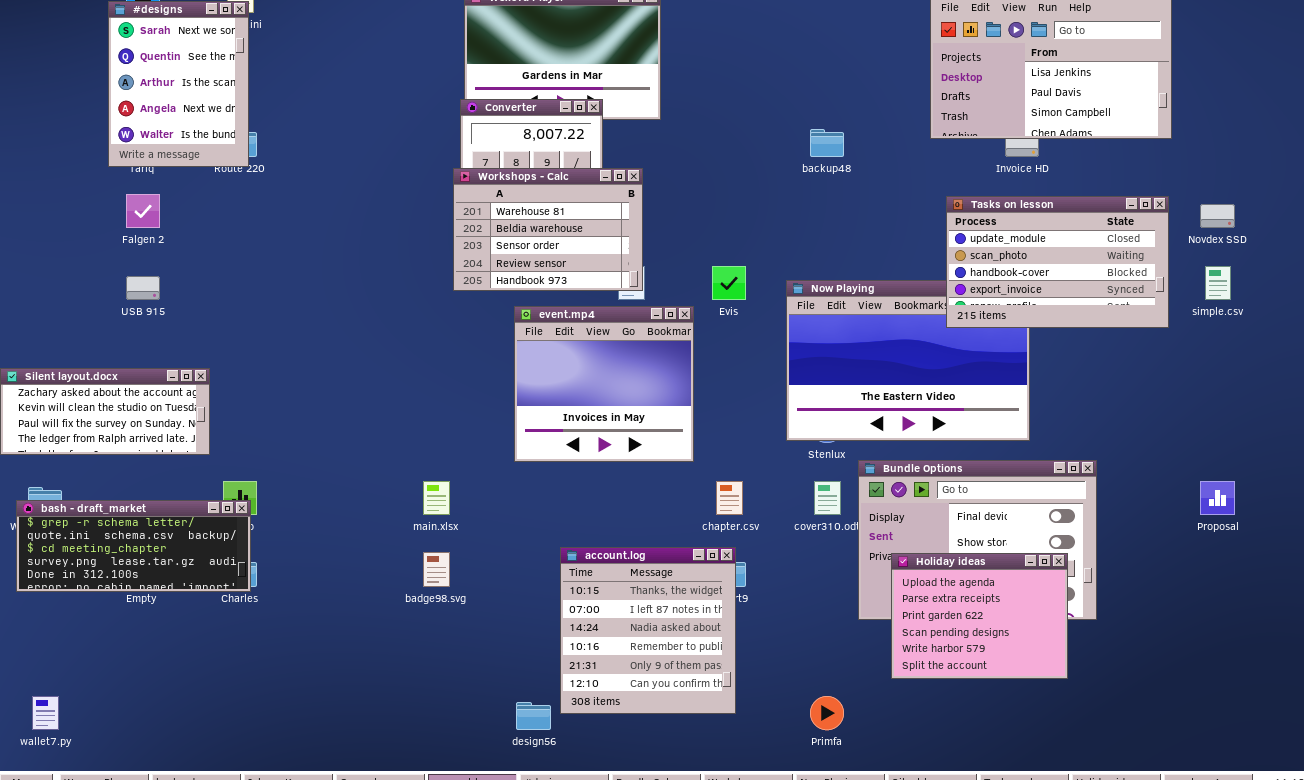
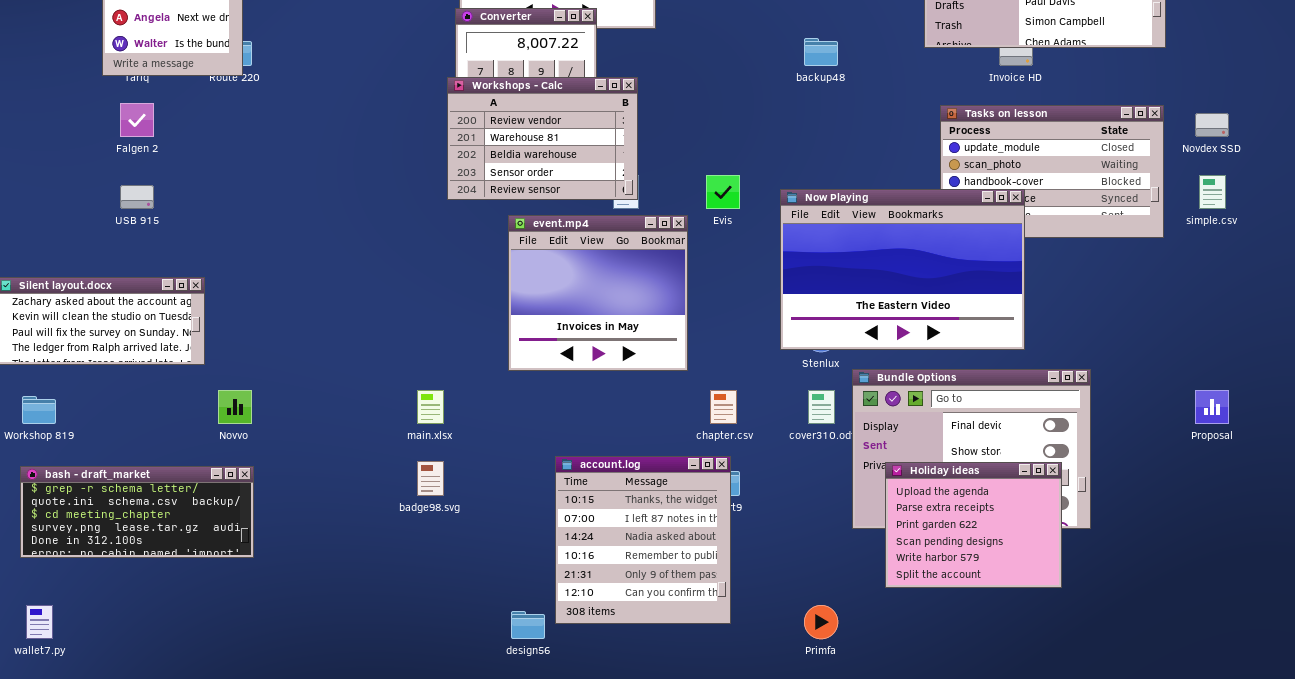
Workshops - Calc: [453,168,643,291] -> [447,77,638,200], scrolled up 1 row
Now Playing: [786,280,1030,441] -> [780,189,1025,350], raised
bash - draft_market: [16,500,251,592] -> [20,466,254,558], moved

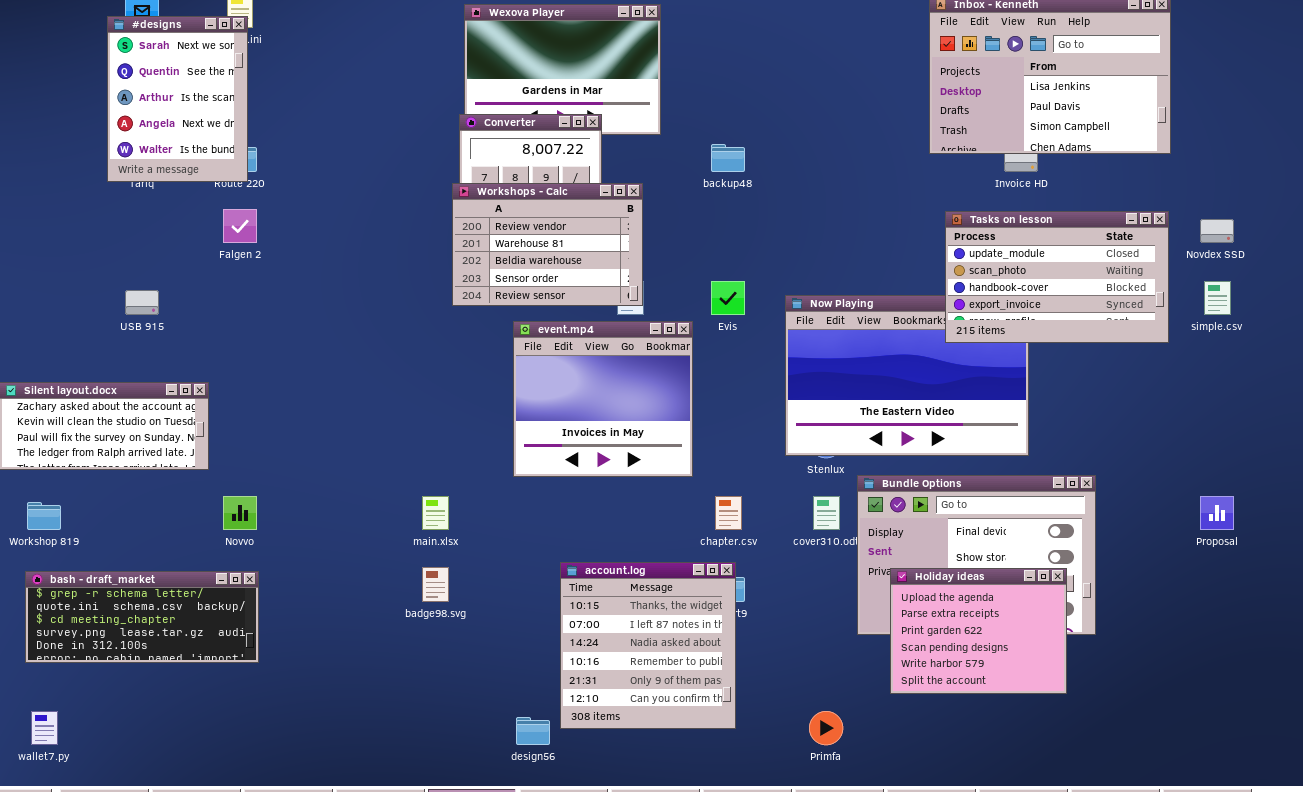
backup48: [804,38,838,66] -> [711,144,745,172], moved
Falgen 2: [120,103,154,137] -> [223,209,257,243], moved
Tasks on lesson: [940,105,1164,238] -> [945,211,1169,343], raised

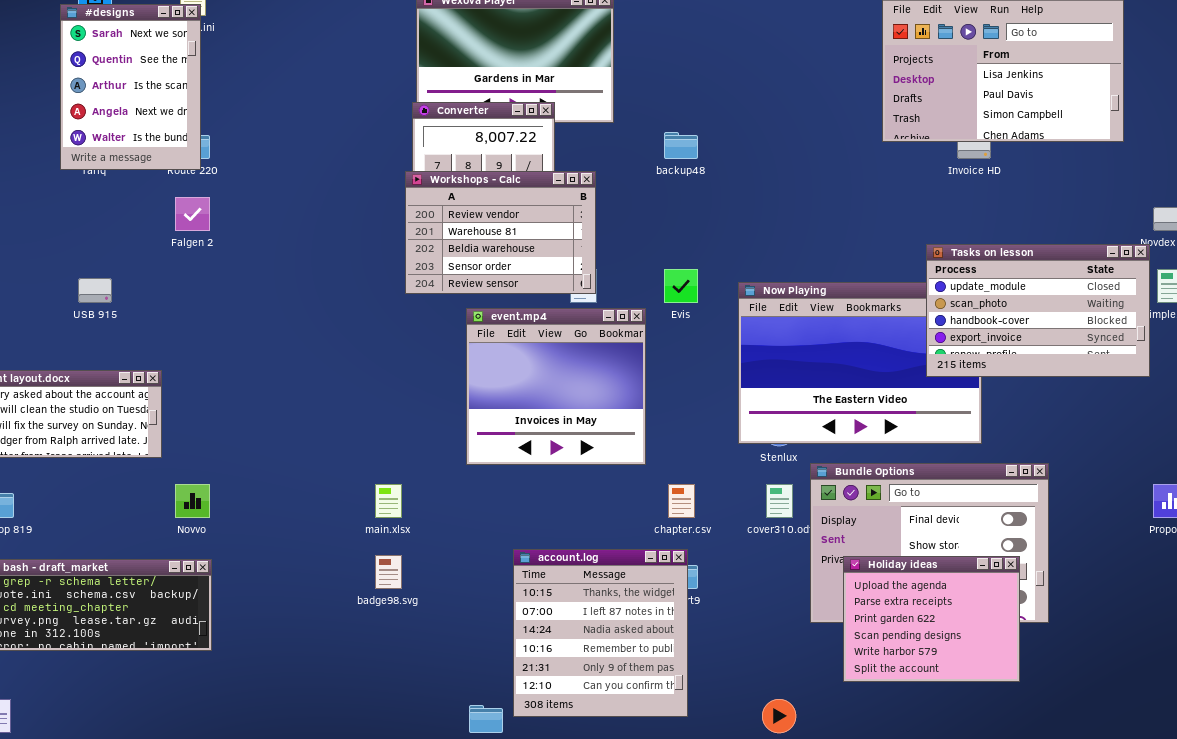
Tasks on lesson: [945,211,1169,343] -> [926,244,1150,377], moved

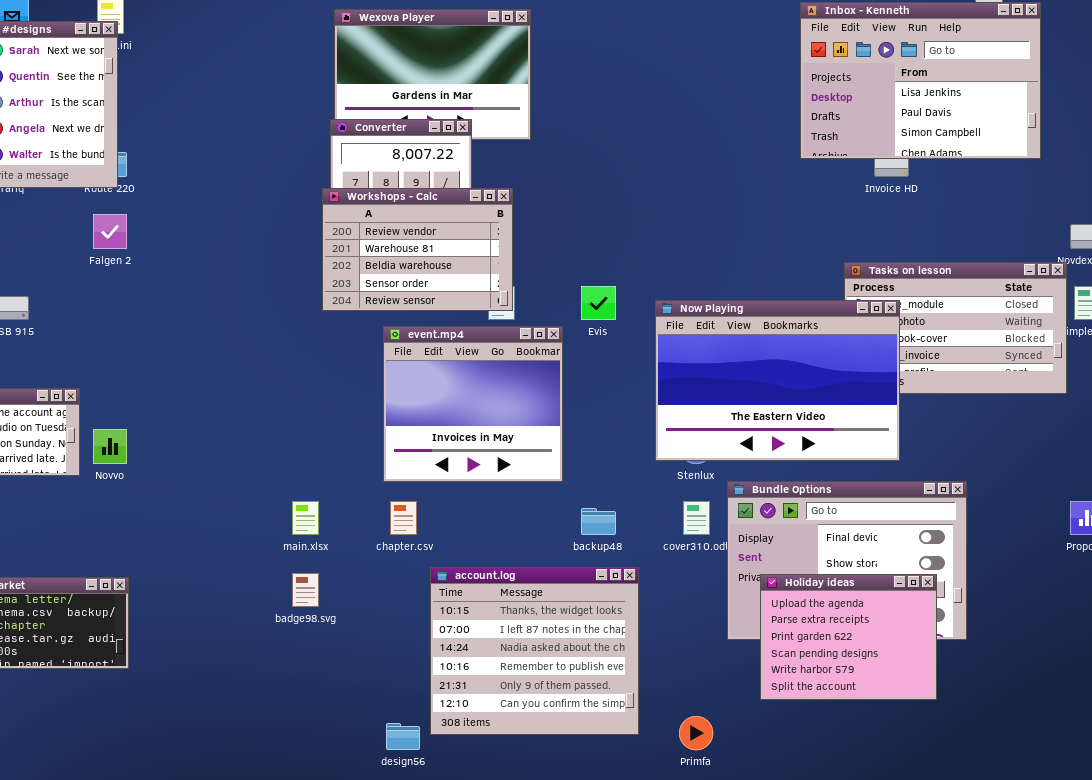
backup48: [664,132,698,159] -> [581,508,616,535], moved
Now Playing: [738,282,982,444] -> [655,300,900,461], raised
Novvo: [175,484,210,518] -> [93,429,127,464], moved
chapter.csv: [668,484,695,518] -> [390,501,417,535], moved
account.log: [513,549,688,717] -> [430,567,639,735], resized

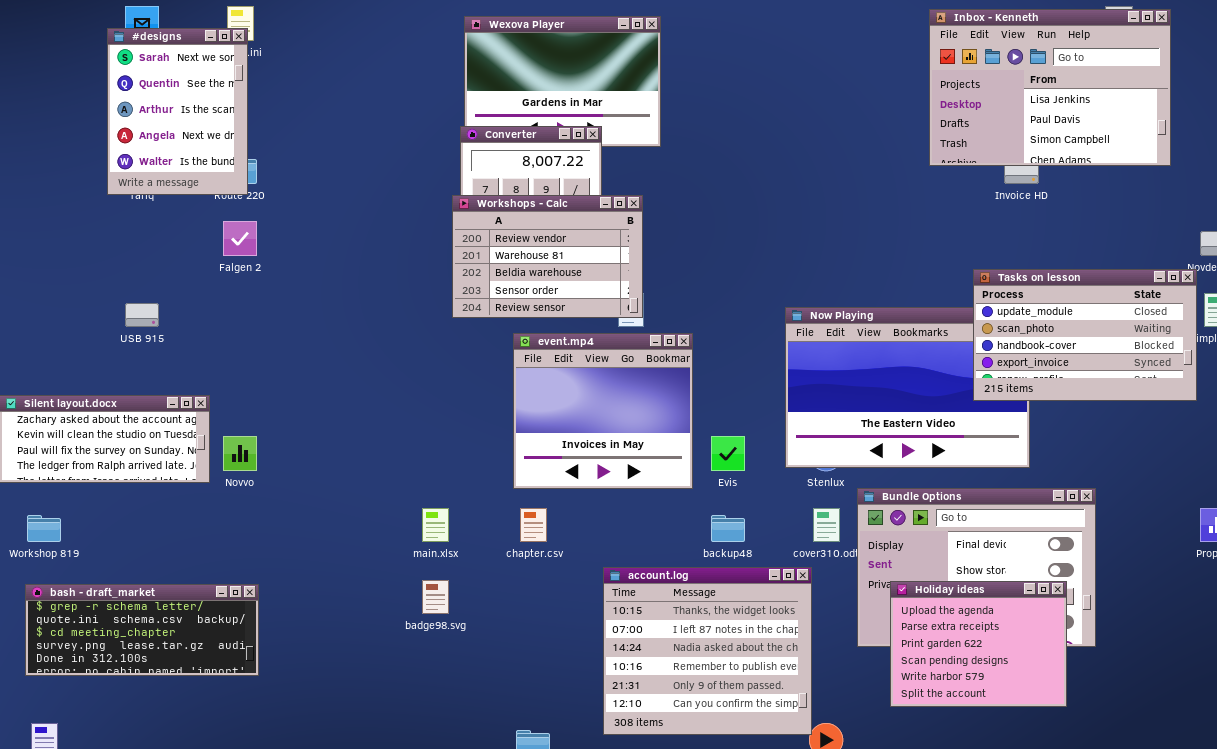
Tasks on lesson: [844,262,1067,394] -> [973,269,1197,401], raised
Evis: [581,286,616,320] -> [711,436,745,471], moved
account.log: [430,567,639,735] -> [603,567,812,735], moved

